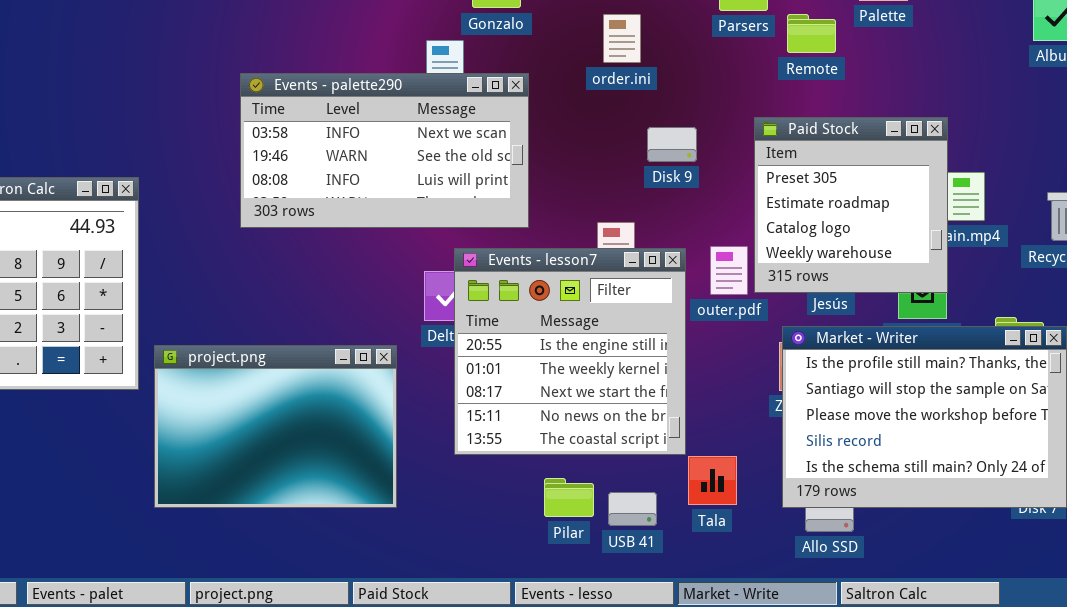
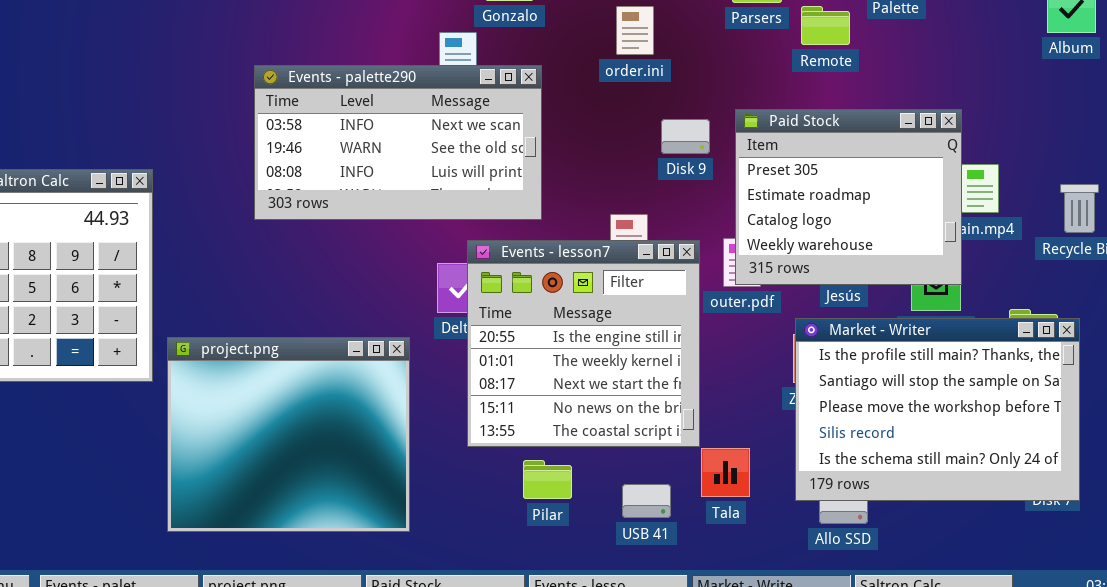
Paid Stock: [754,117,948,293] -> [735,109,962,285], resized
project.png: [154,345,397,508] -> [167,337,410,532], resized
Pilar: [544,478,594,517] -> [523,460,572,499], moved

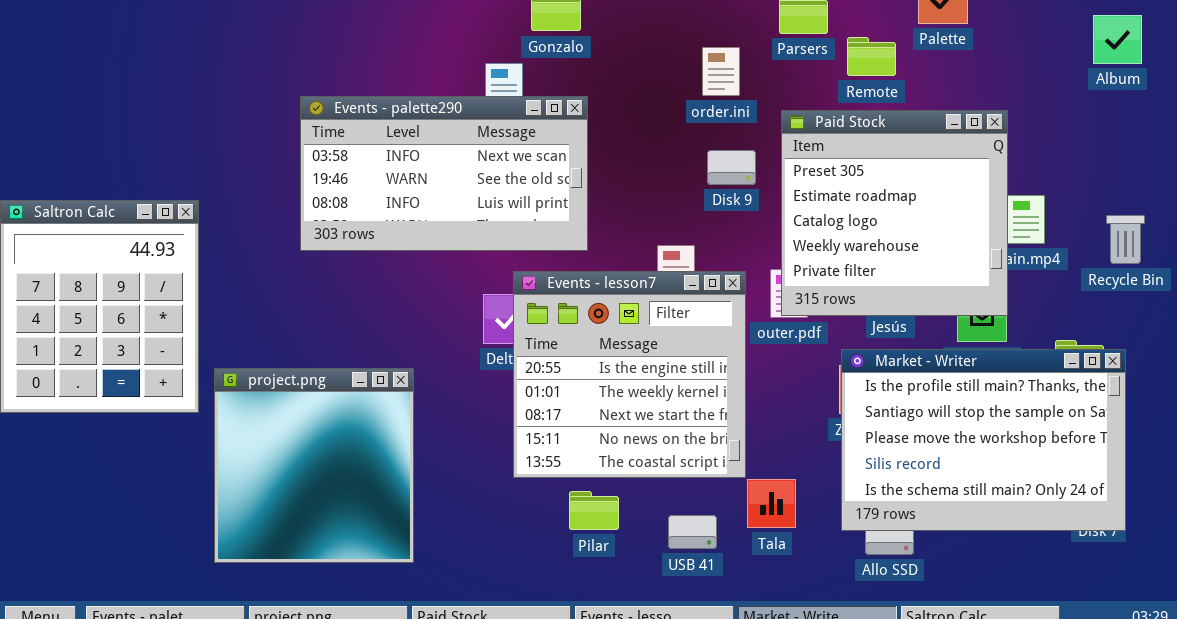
order.ini: [616,6,654,55] -> [702,47,740,96], moved
Paid Stock: [735,109,962,285] -> [781,110,1008,316], resized
project.png: [167,337,410,532] -> [214,368,414,563], resized

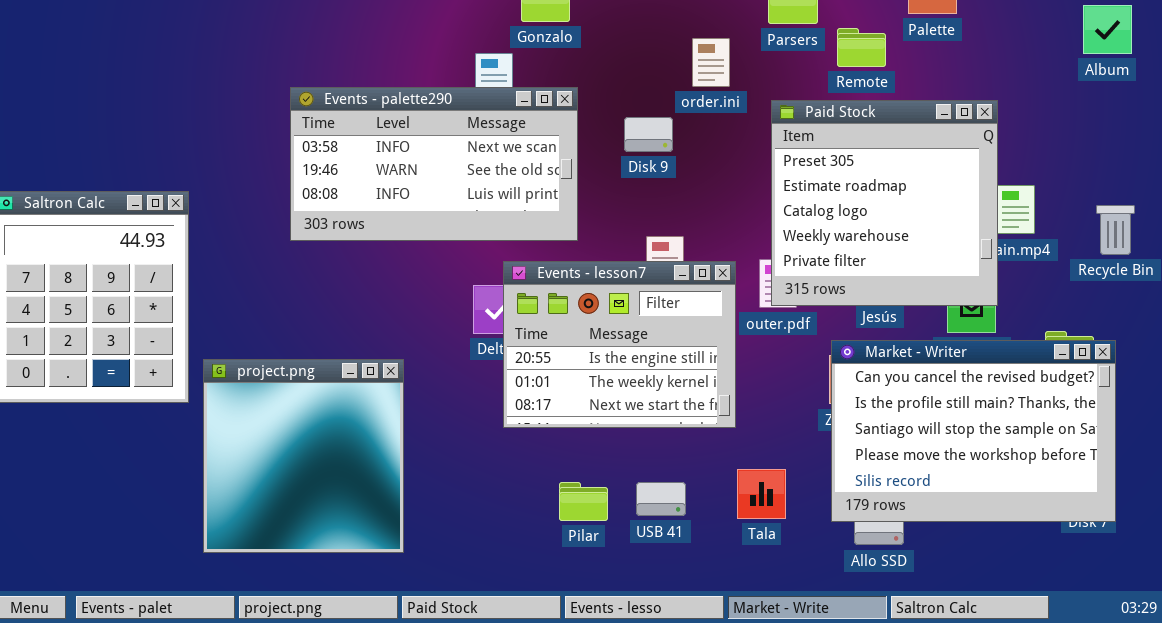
Disk 9: [707,150,756,185] -> [624,117,673,152], moved
Events - lesson7: [513,271,746,478] -> [503,261,736,428], resized
Market - Writer: [841,349,1126,531] -> [831,340,1116,522], scrolled up 1 row
USB 41: [668,515,717,549] -> [636,482,686,516], moved

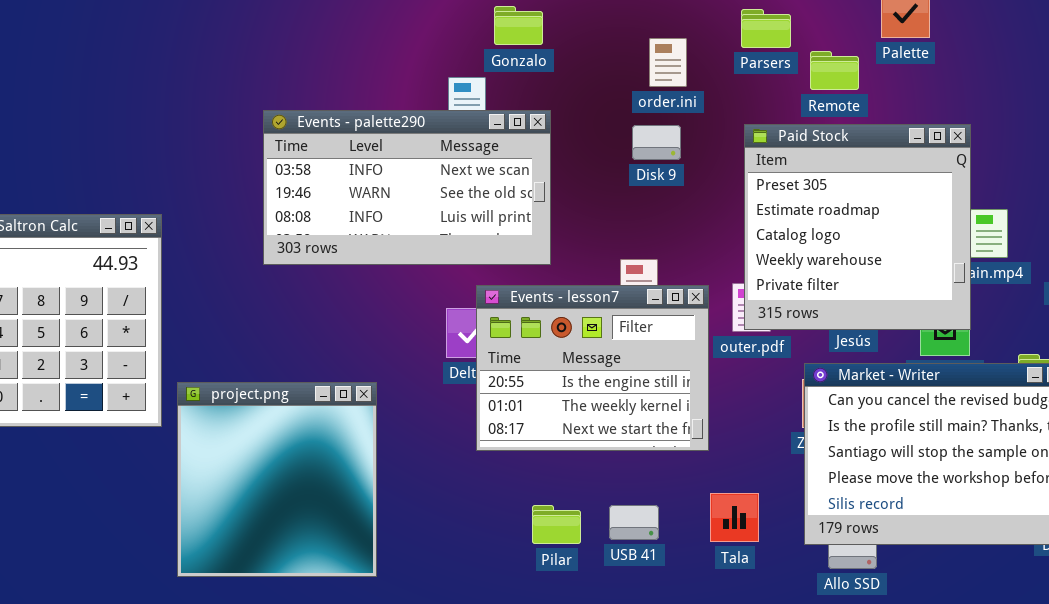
order.ini: [692,38,730,87] -> [649,38,687,87], moved
Disk 9: [624,117,673,152] -> [632,125,681,160], moved

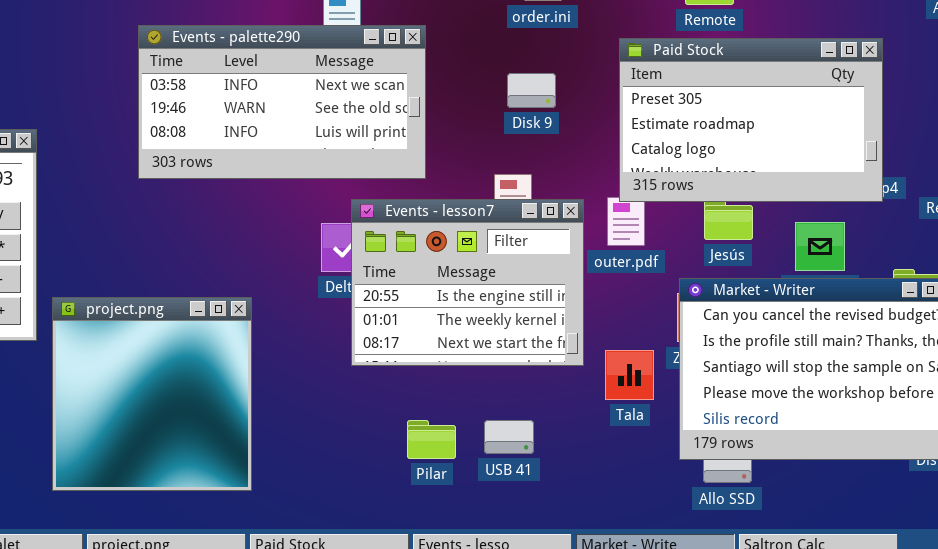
Paid Stock: [744,124,971,330] -> [619,38,883,202], resized
Disk 9: [632,125,681,160] -> [507,73,556,108], moved
Tala: [710,493,759,542] -> [605,350,654,400], moved

